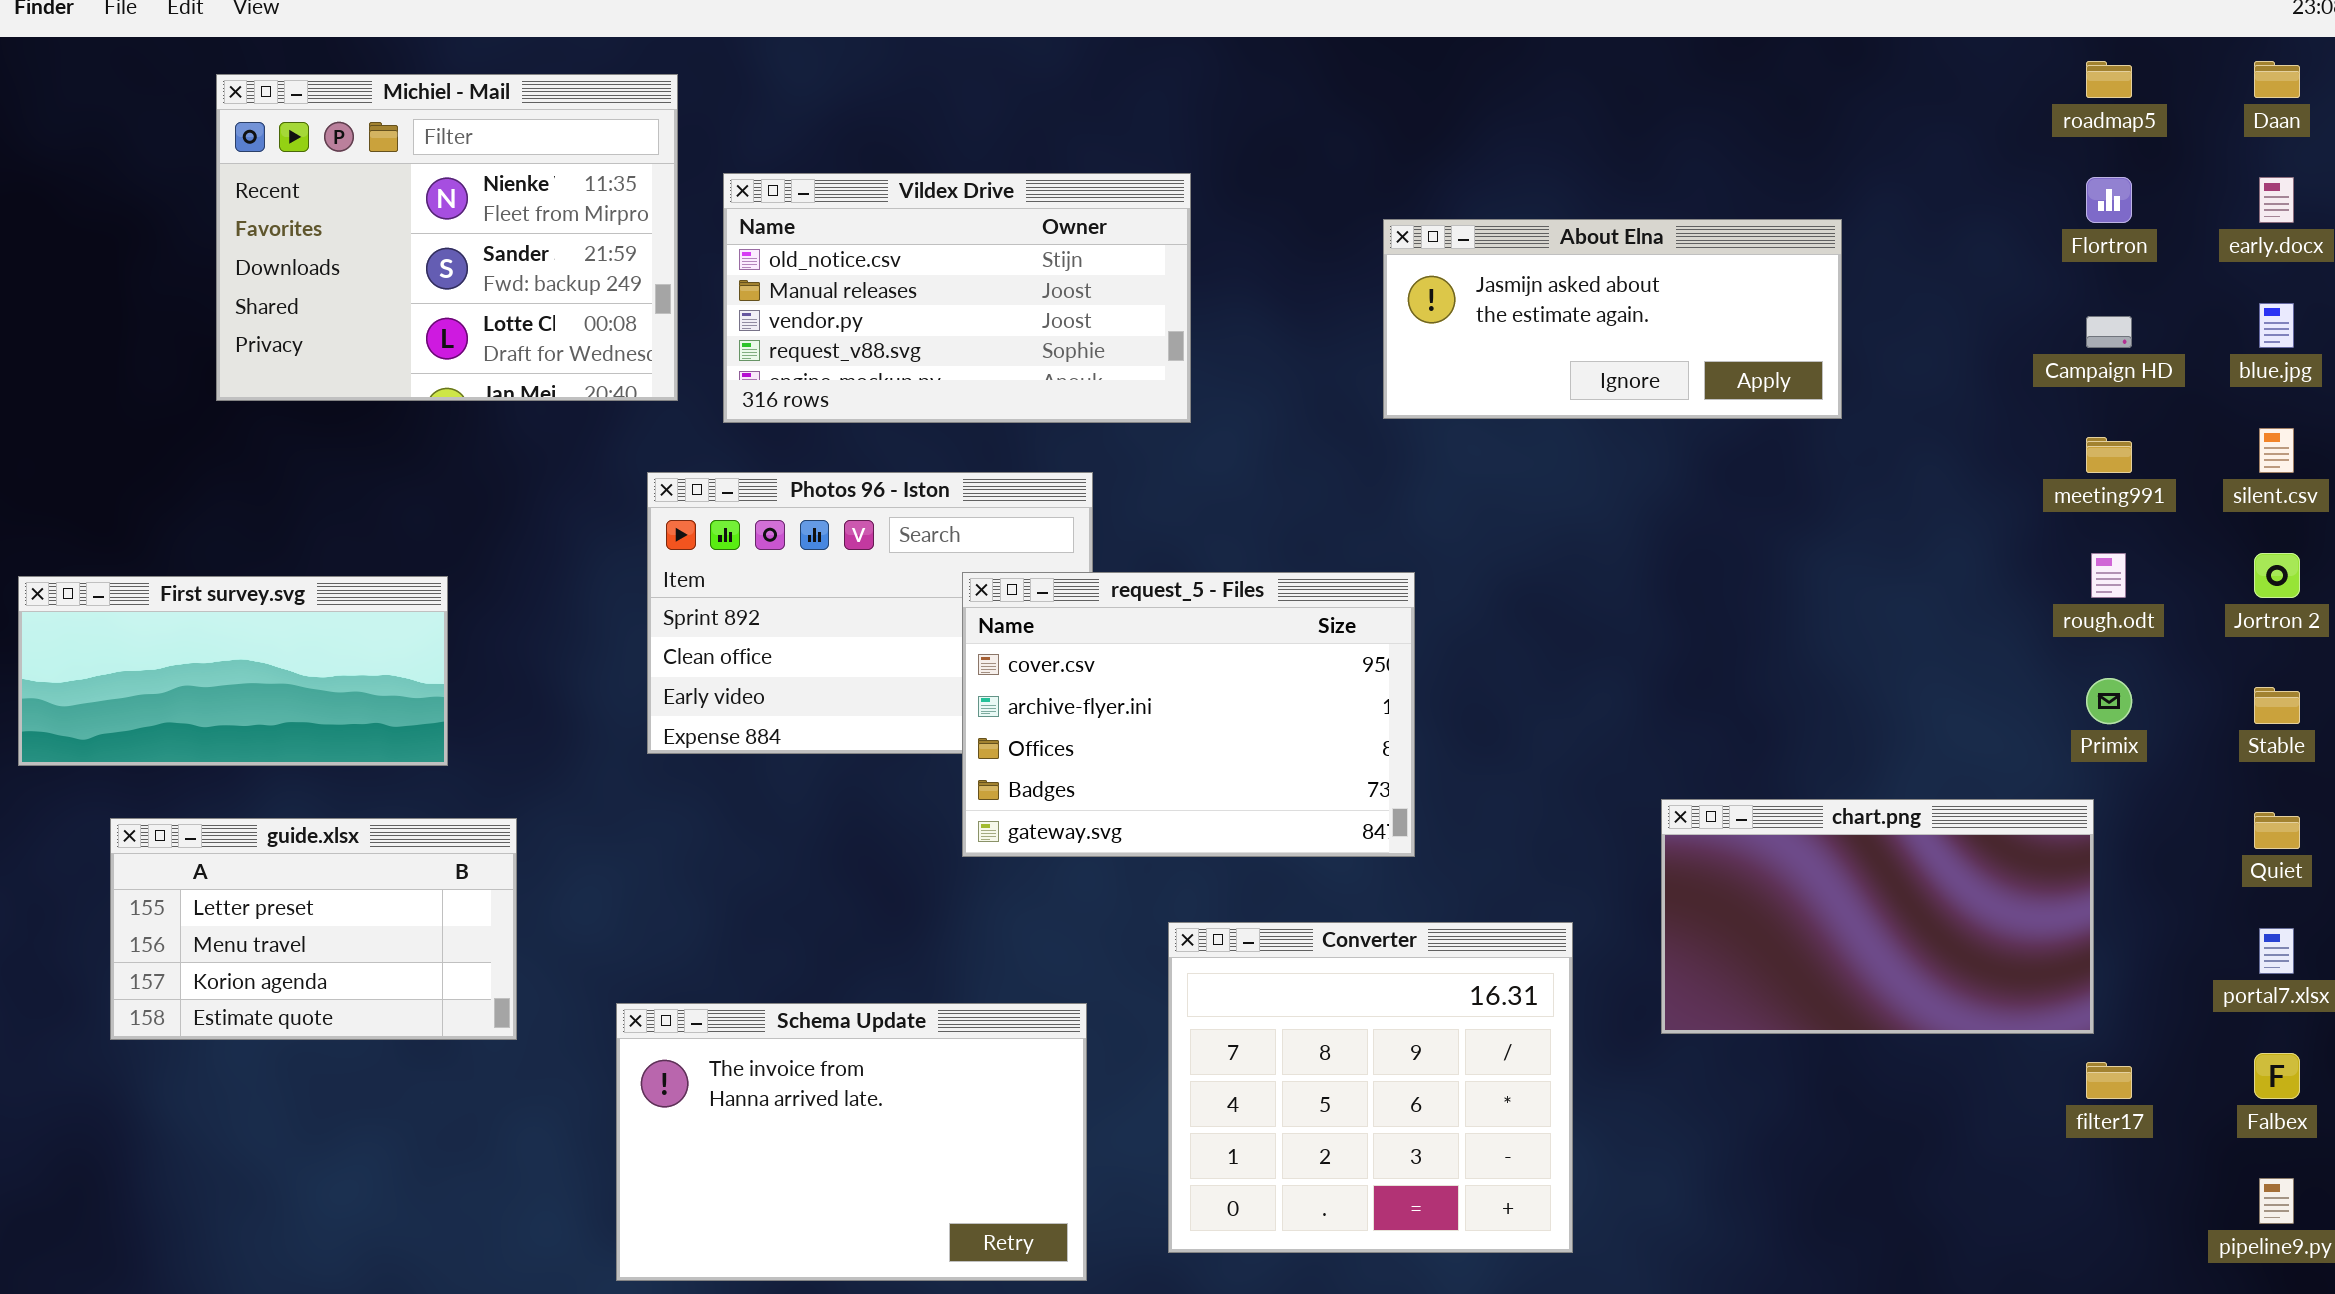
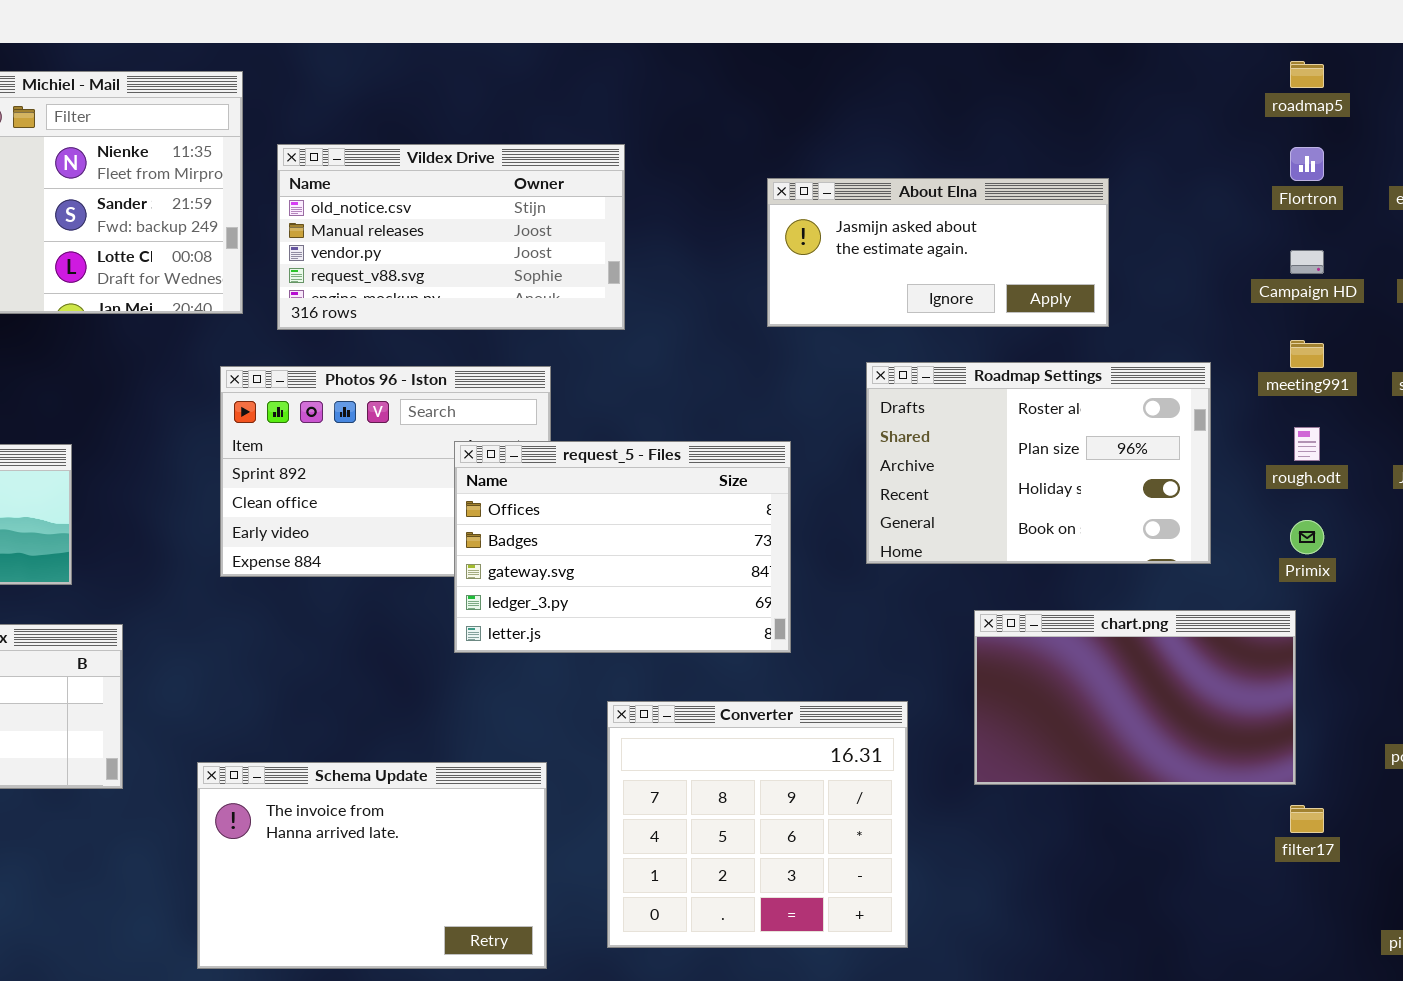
Roadmap Settings: none -> [866,362,1211,564], opened
request_5 - Files: [962,572,1415,857] -> [454,441,791,653], scrolled down 2 rows

